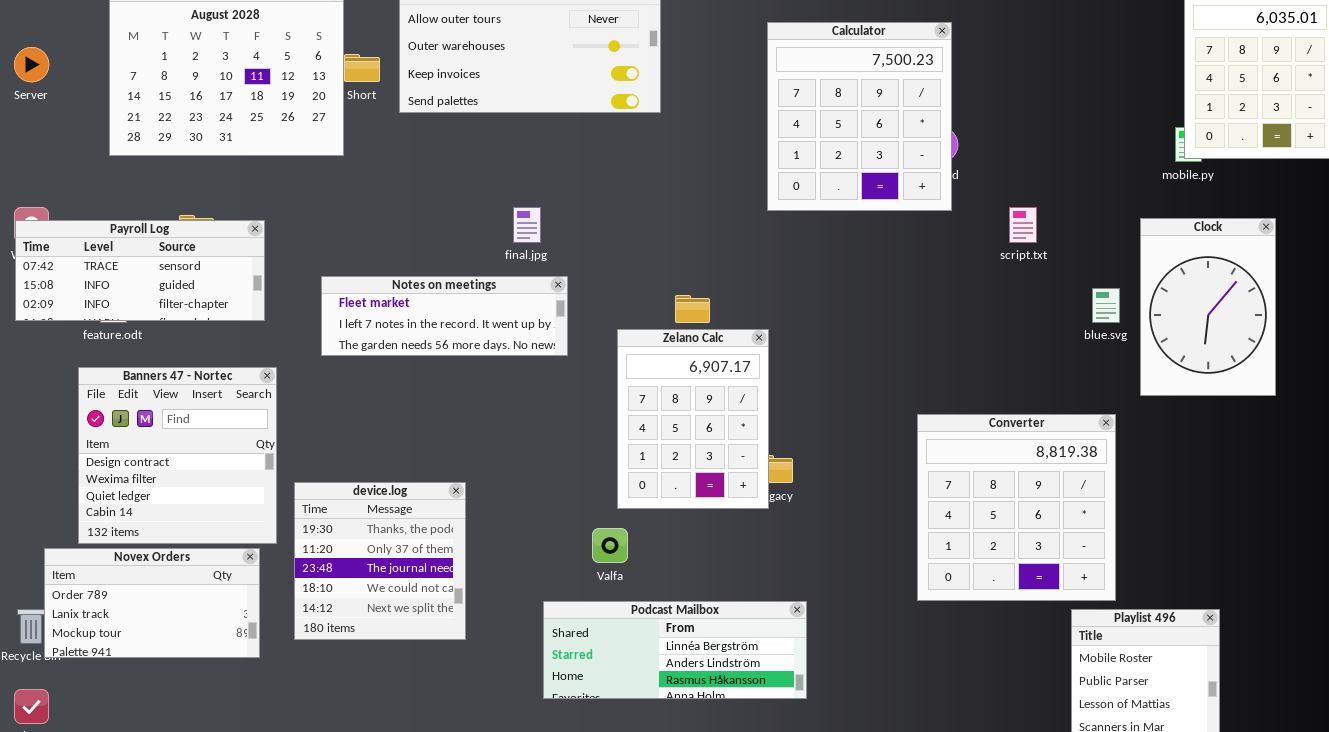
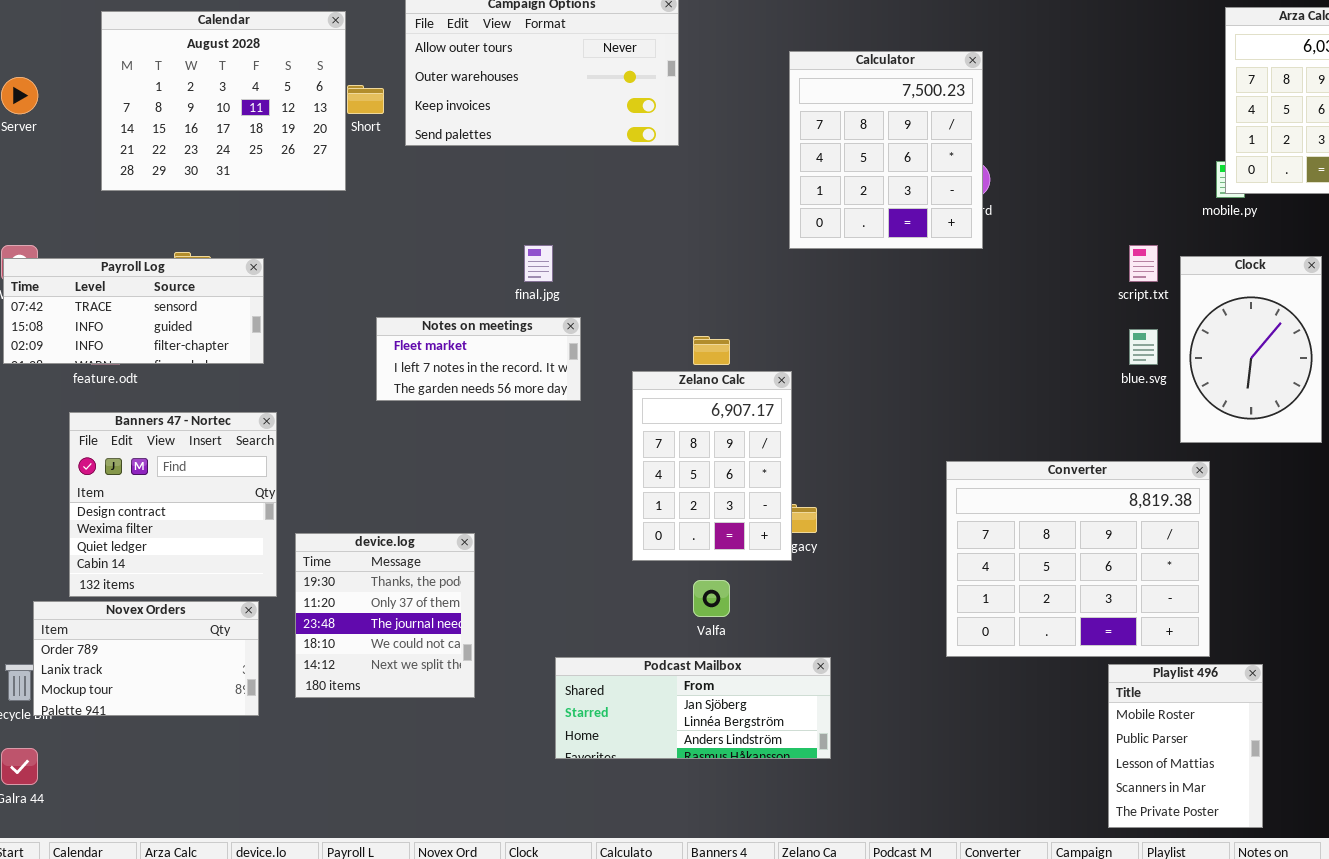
script.txt: [1009,207,1037,243] -> [1129,245,1158,282], moved
Notes on meetings: [321,276,568,356] -> [376,317,581,401], resized
Converter: [917,414,1116,601] -> [946,461,1210,657], resized
Valfa: [592,528,628,563] -> [693,580,730,617], moved
Podcast Mailbox: [543,601,807,699] -> [555,657,831,759], scrolled up 1 row

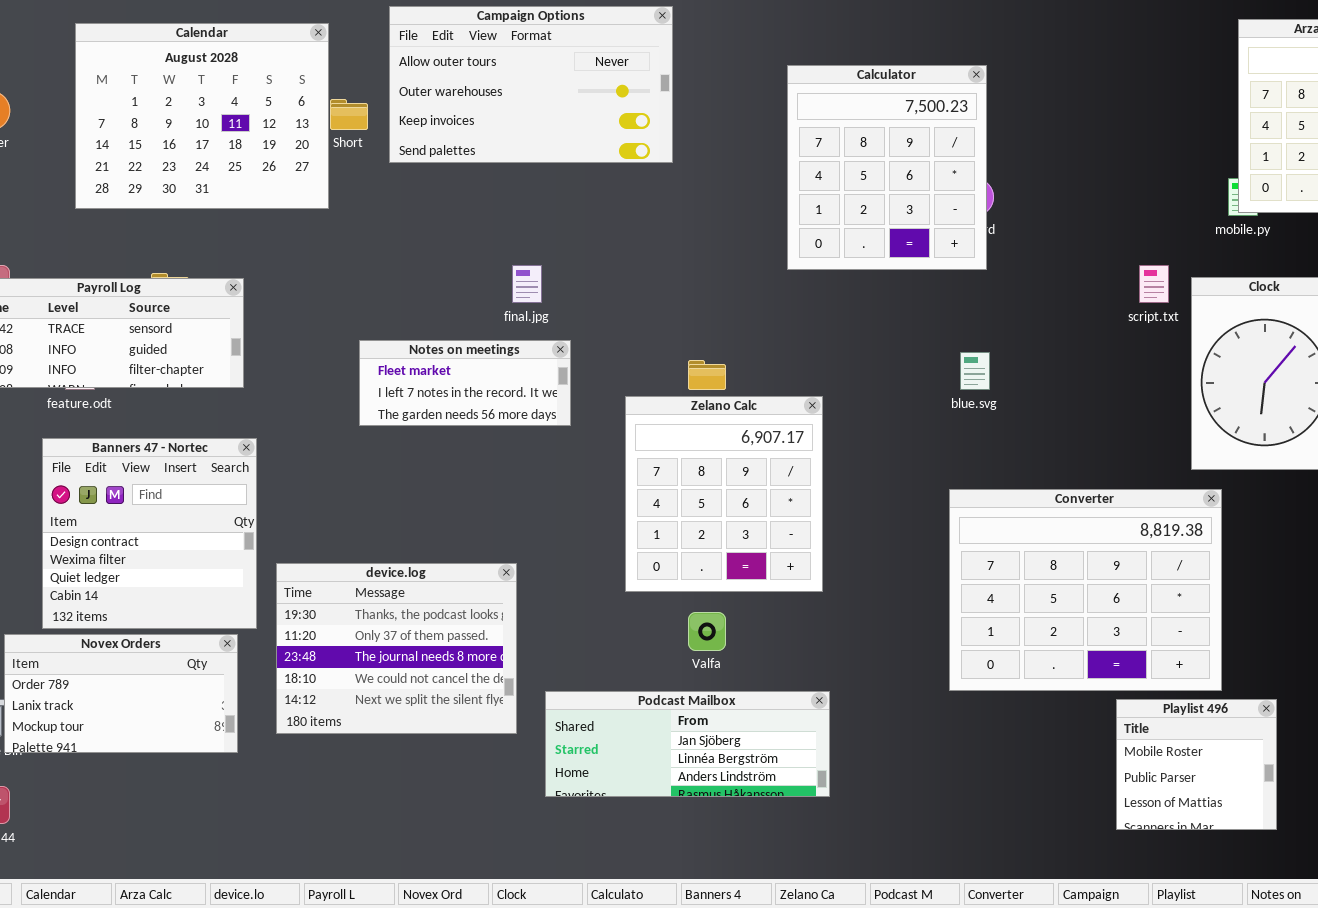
blue.svg: [1129,329,1158,365] -> [960,352,990,390], moved
Zelano Calc: [632,371,792,561] -> [625,396,823,592], resized
device.log: [295,533,475,698] -> [276,563,517,734], resized
Playlist 496: [1108,664,1263,828] -> [1116,699,1277,830], resized

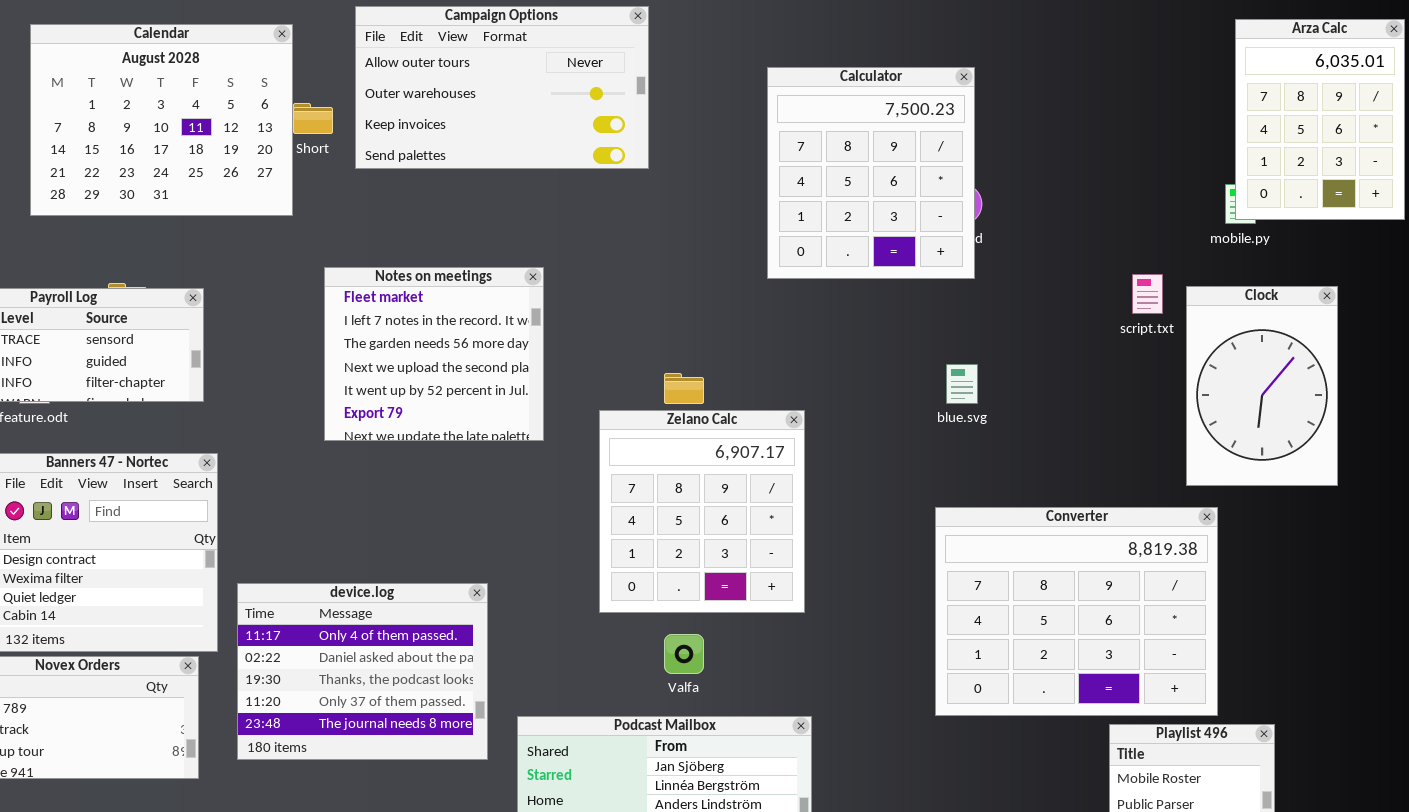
Notes on meetings: [359,340,571,426] -> [324,267,544,441], resized
device.log: [276,563,517,734] -> [237,583,488,760], scrolled up 2 rows

